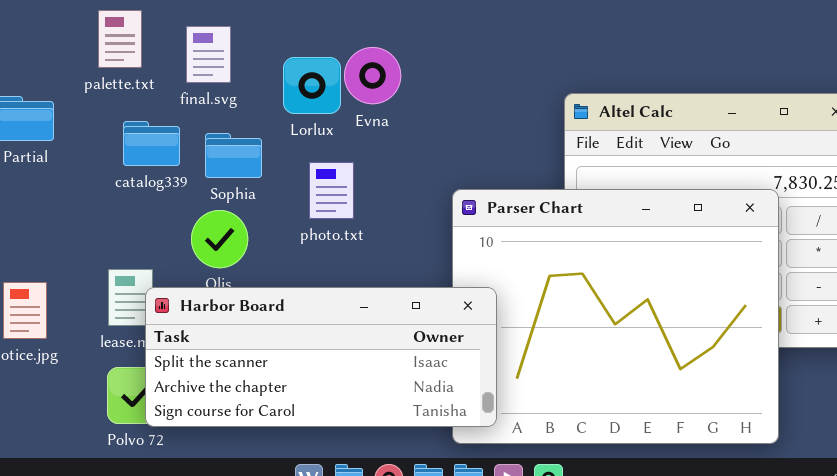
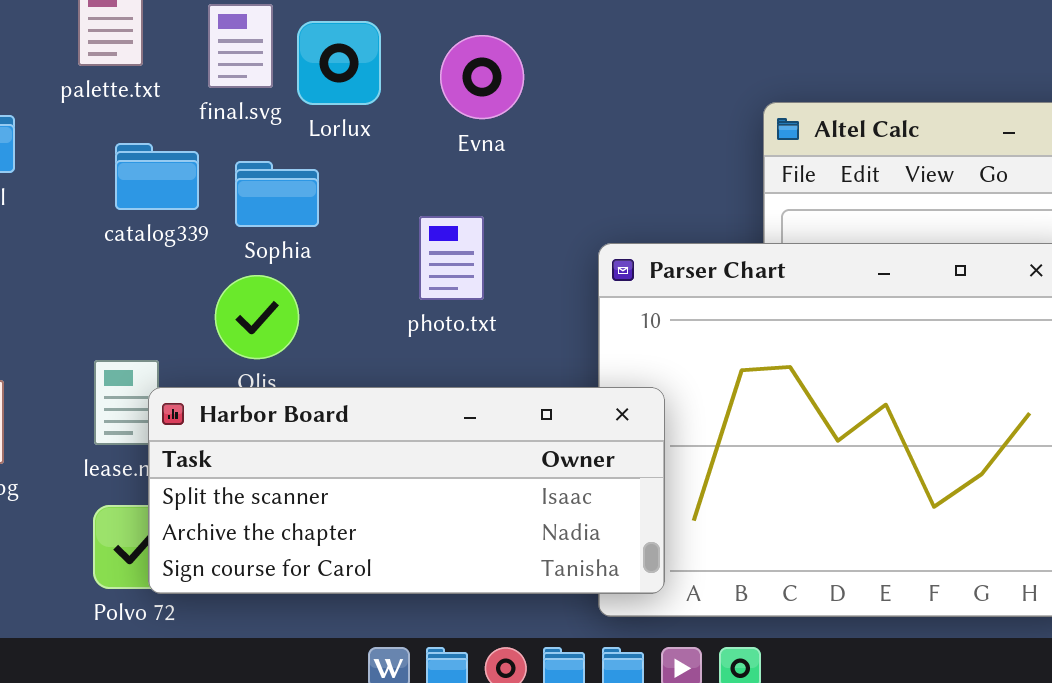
Lorlux: [283,57,341,114] -> [297,21,381,105], moved
photo.txt: [309,162,354,219] -> [419,216,484,300], moved

